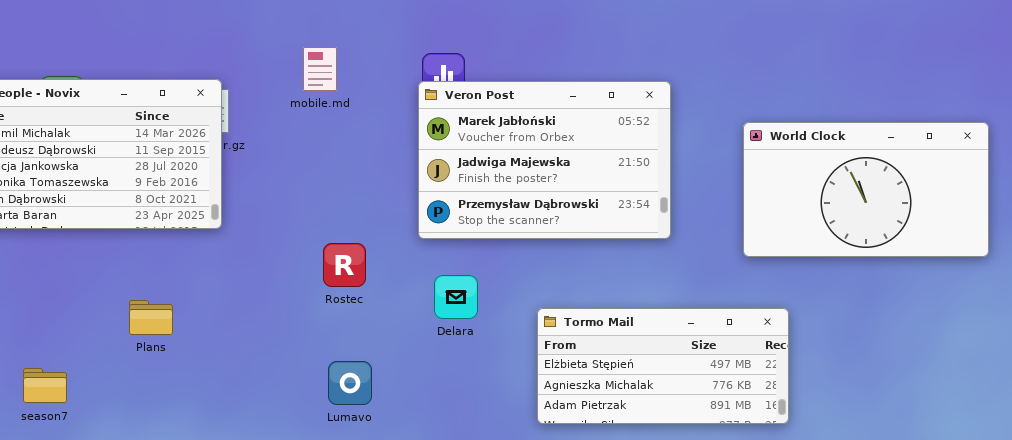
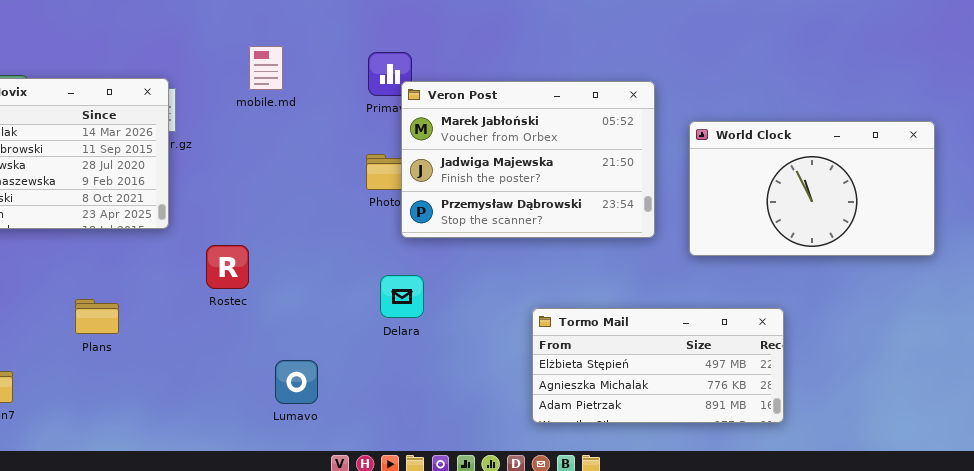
Veron Post: [418,81,671,239] -> [401,81,655,238], moved
Rostec: [323,243,366,287] -> [206,245,249,289], moved
Tormo Mail: [537,308,789,424] -> [532,308,784,423], moved

